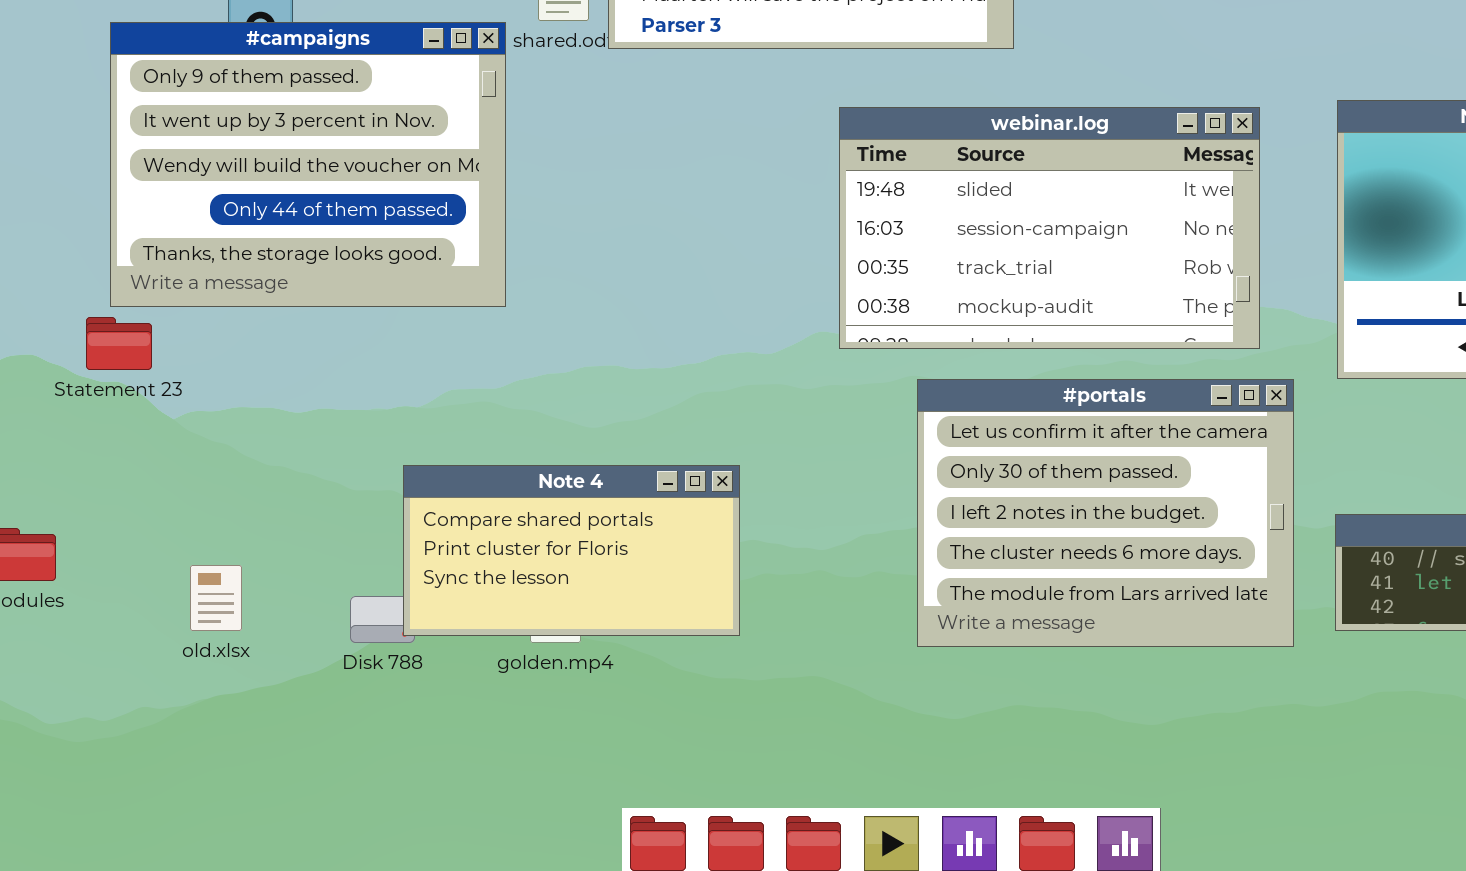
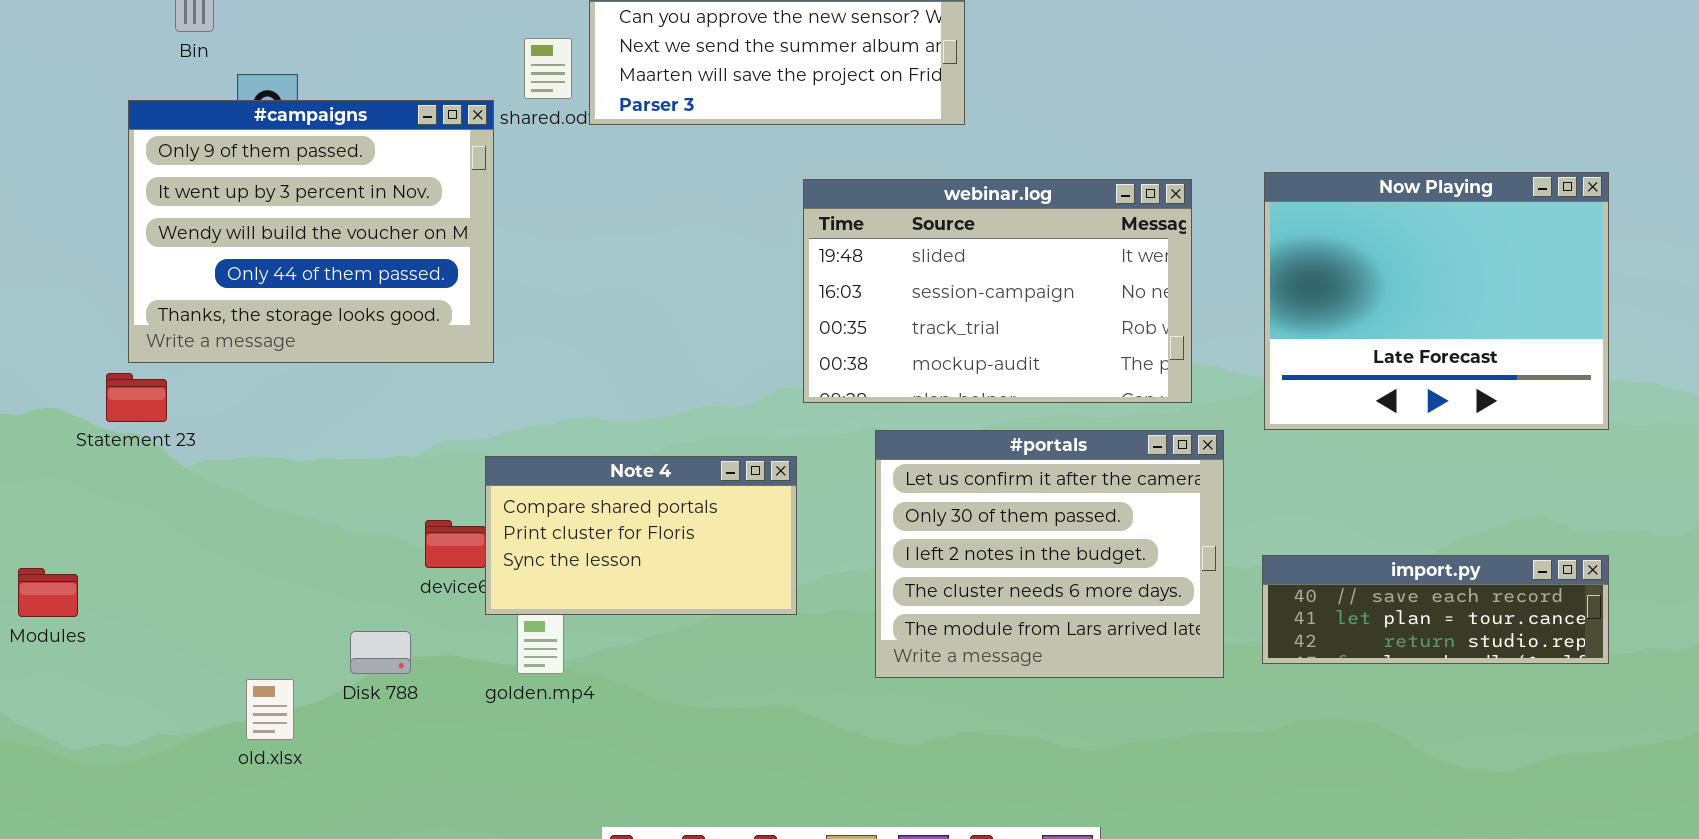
Note 4: [403,465,740,636] -> [485,456,797,615], moved
old.xlsx: [190,565,242,631] -> [246,679,294,740], moved

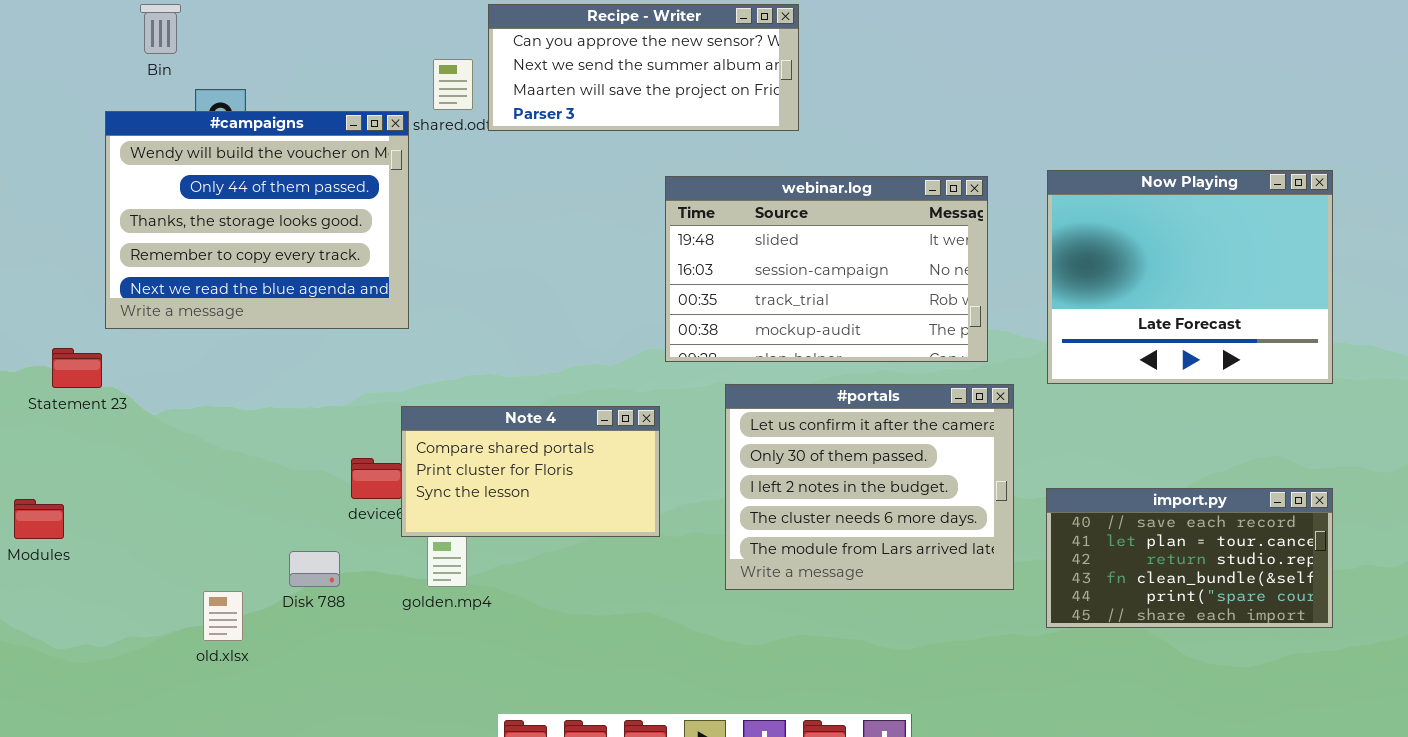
#campaigns: [128,100,494,363] -> [105,111,409,329], scrolled down 2 rows
Statement 23: [106,373,167,422] -> [52,348,102,388], moved
import.py: [1262,555,1609,664] -> [1046,488,1333,628], resized

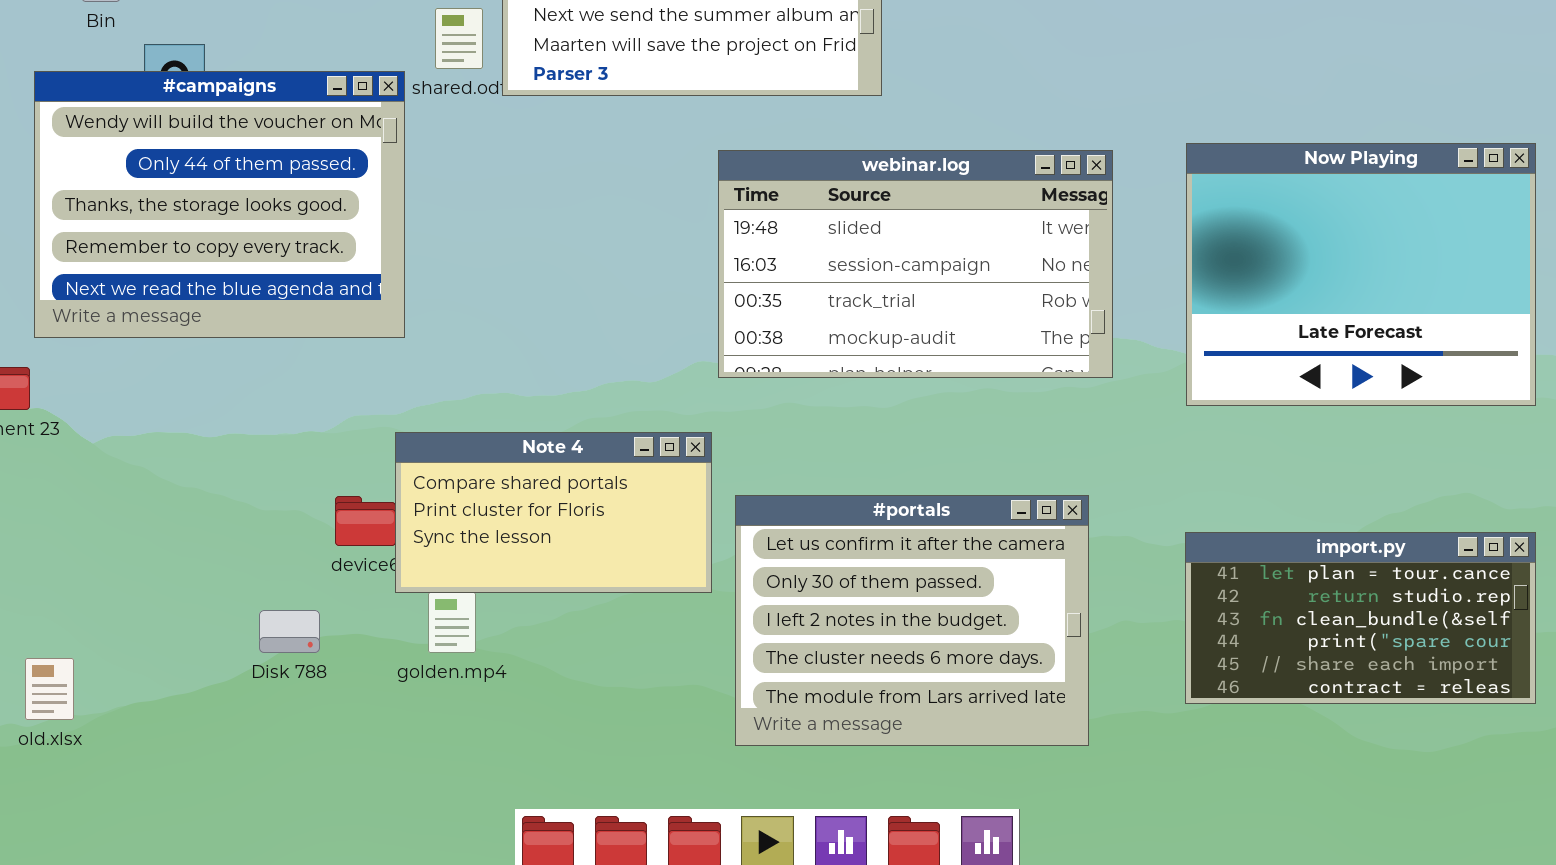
#portals: [725,384,1014,590] -> [735,495,1089,746], moved
import.py: [1046,488,1333,628] -> [1185,532,1536,704], scrolled down 1 row
old.xlsx: [203,591,243,641] -> [25,658,74,720], moved

